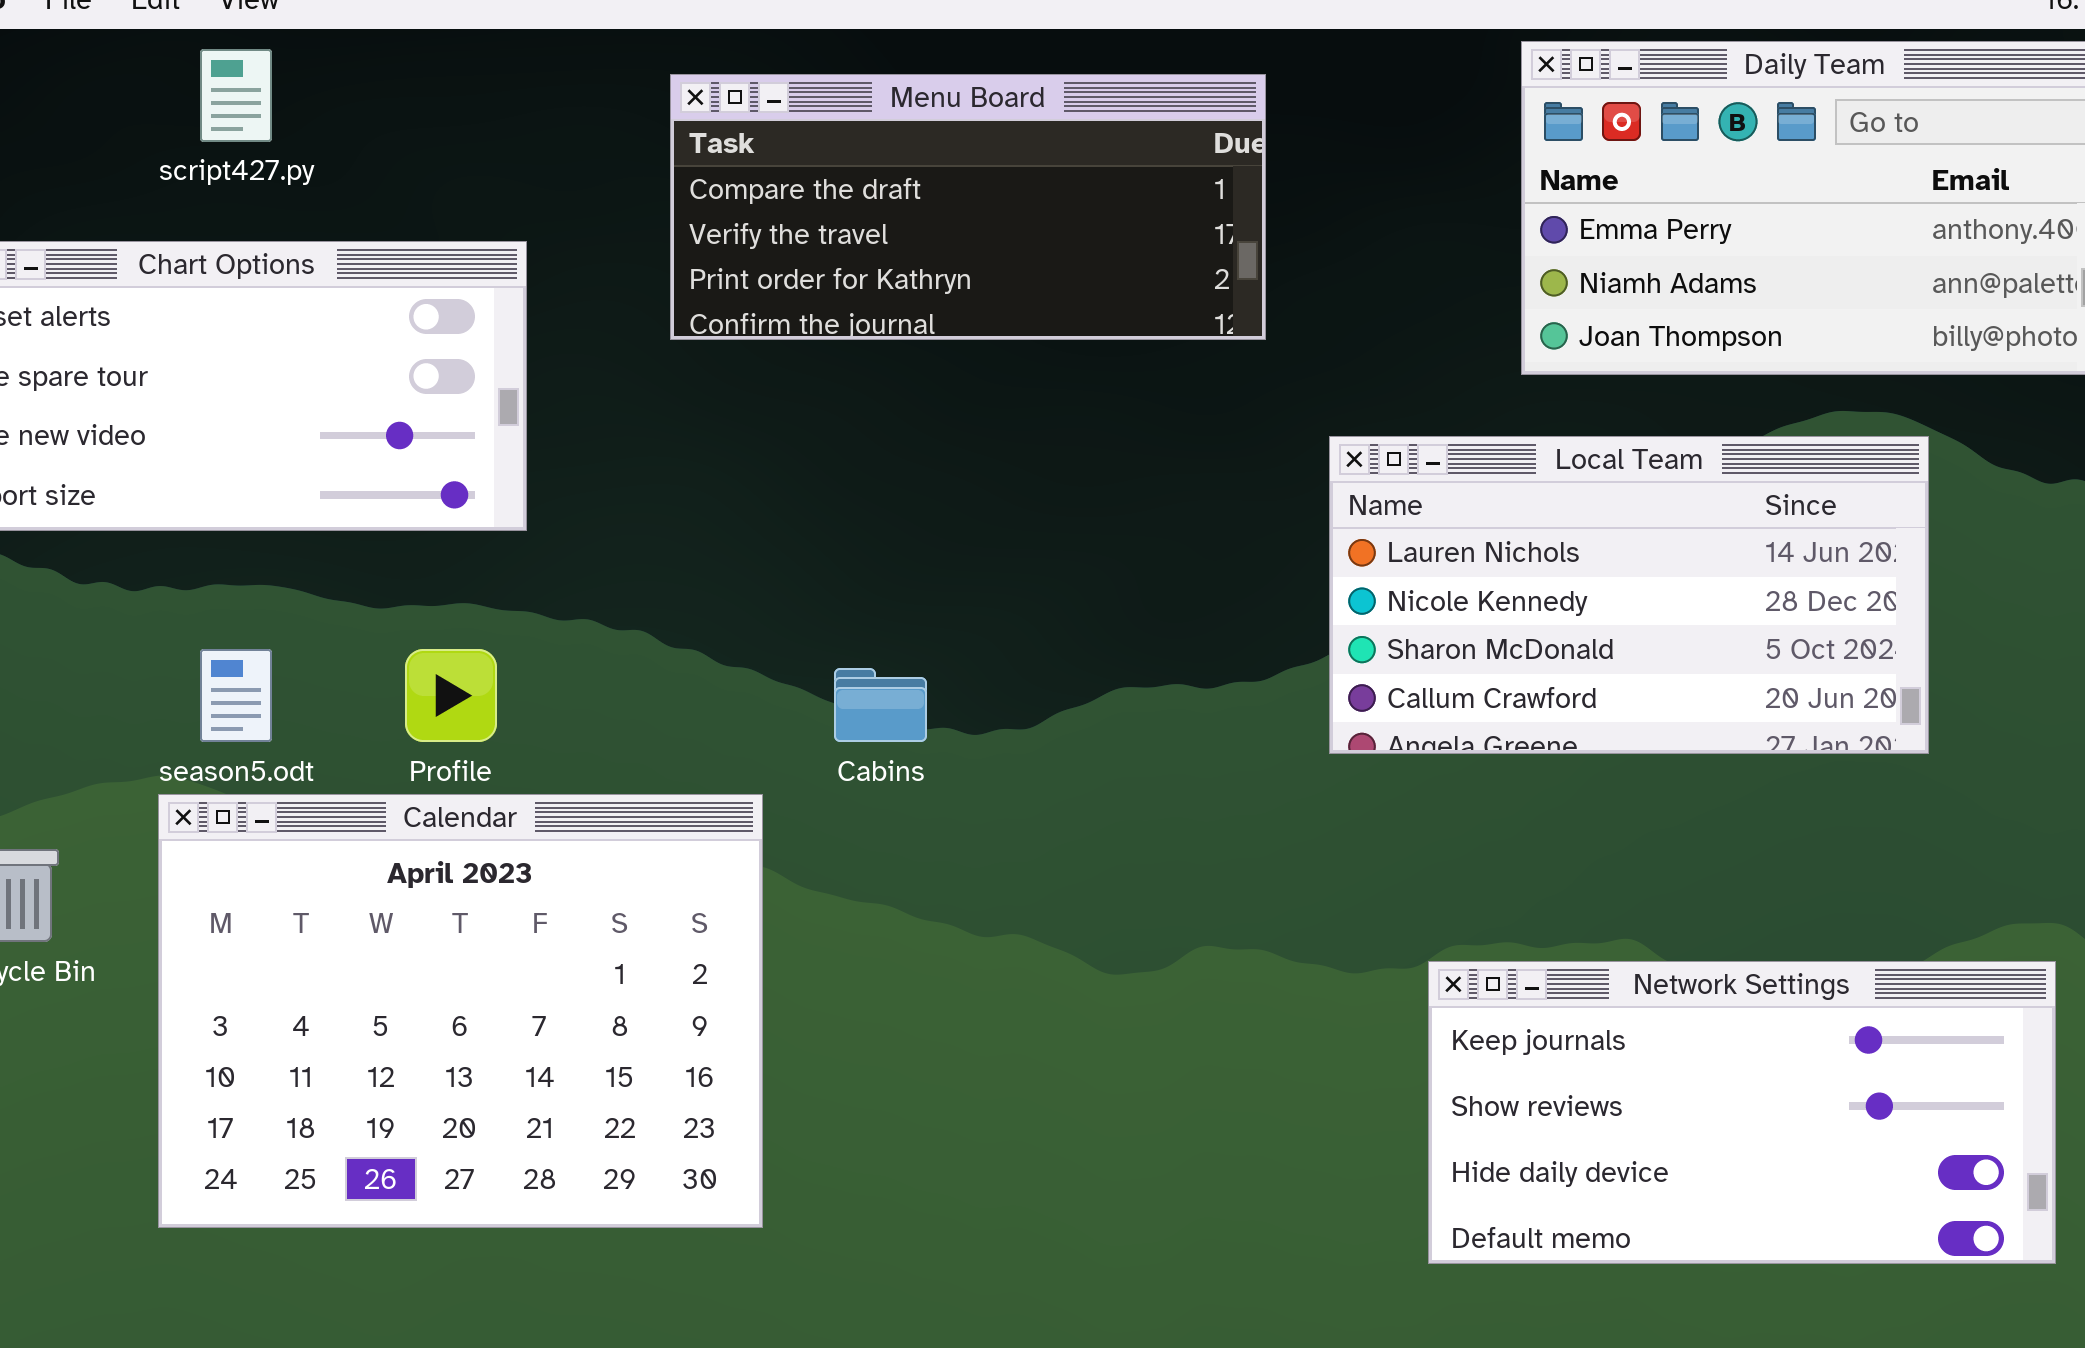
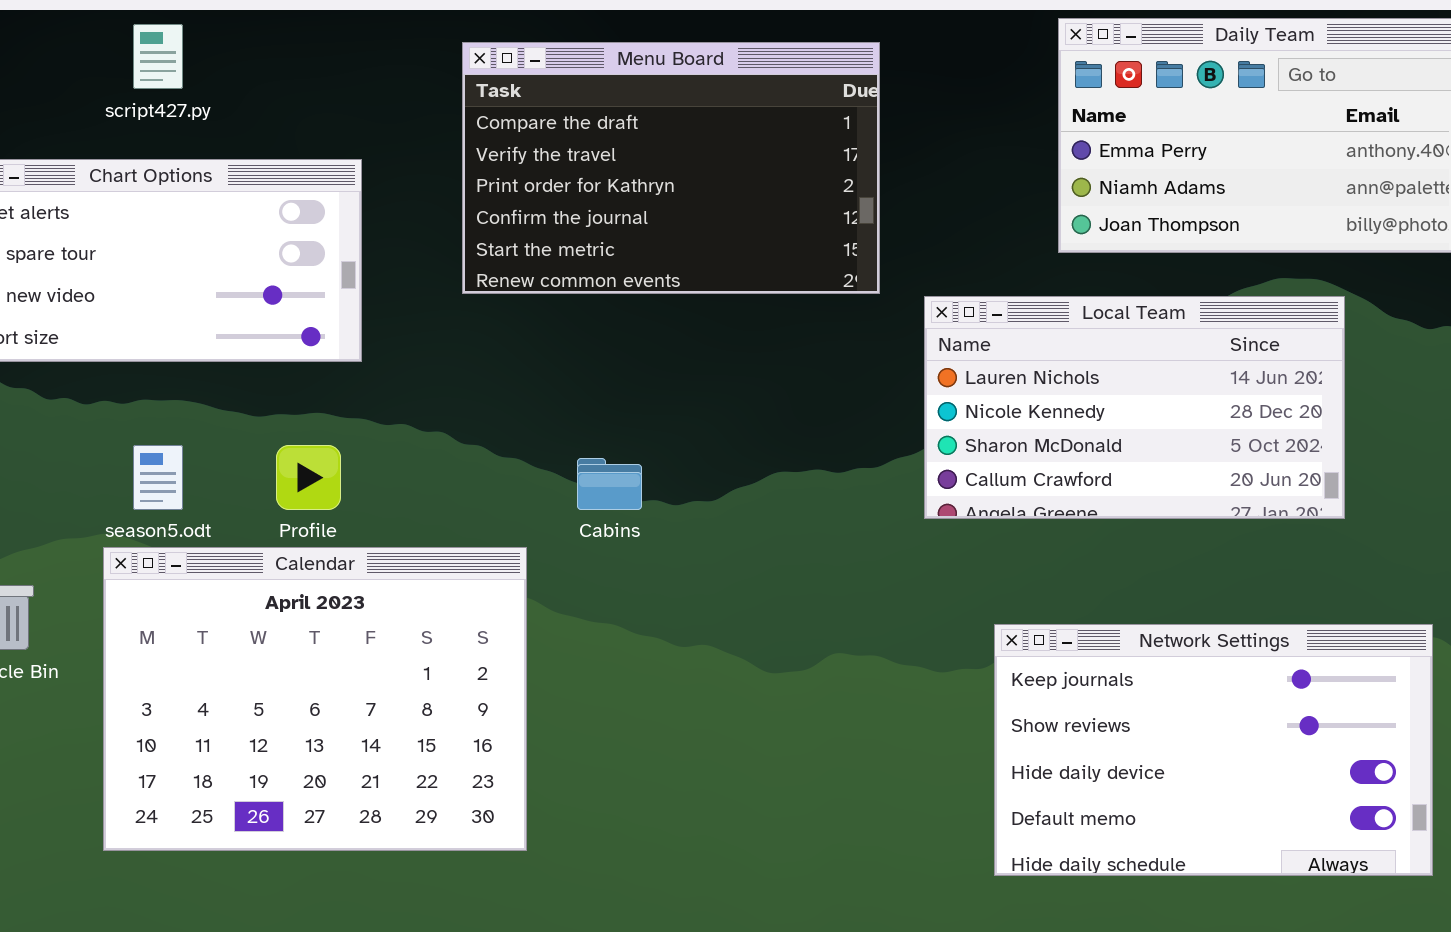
Menu Board: [670,74,1266,340] -> [462,42,880,294], resized
Network Settings: [1428,961,2056,1264] -> [994,624,1433,876], resized

